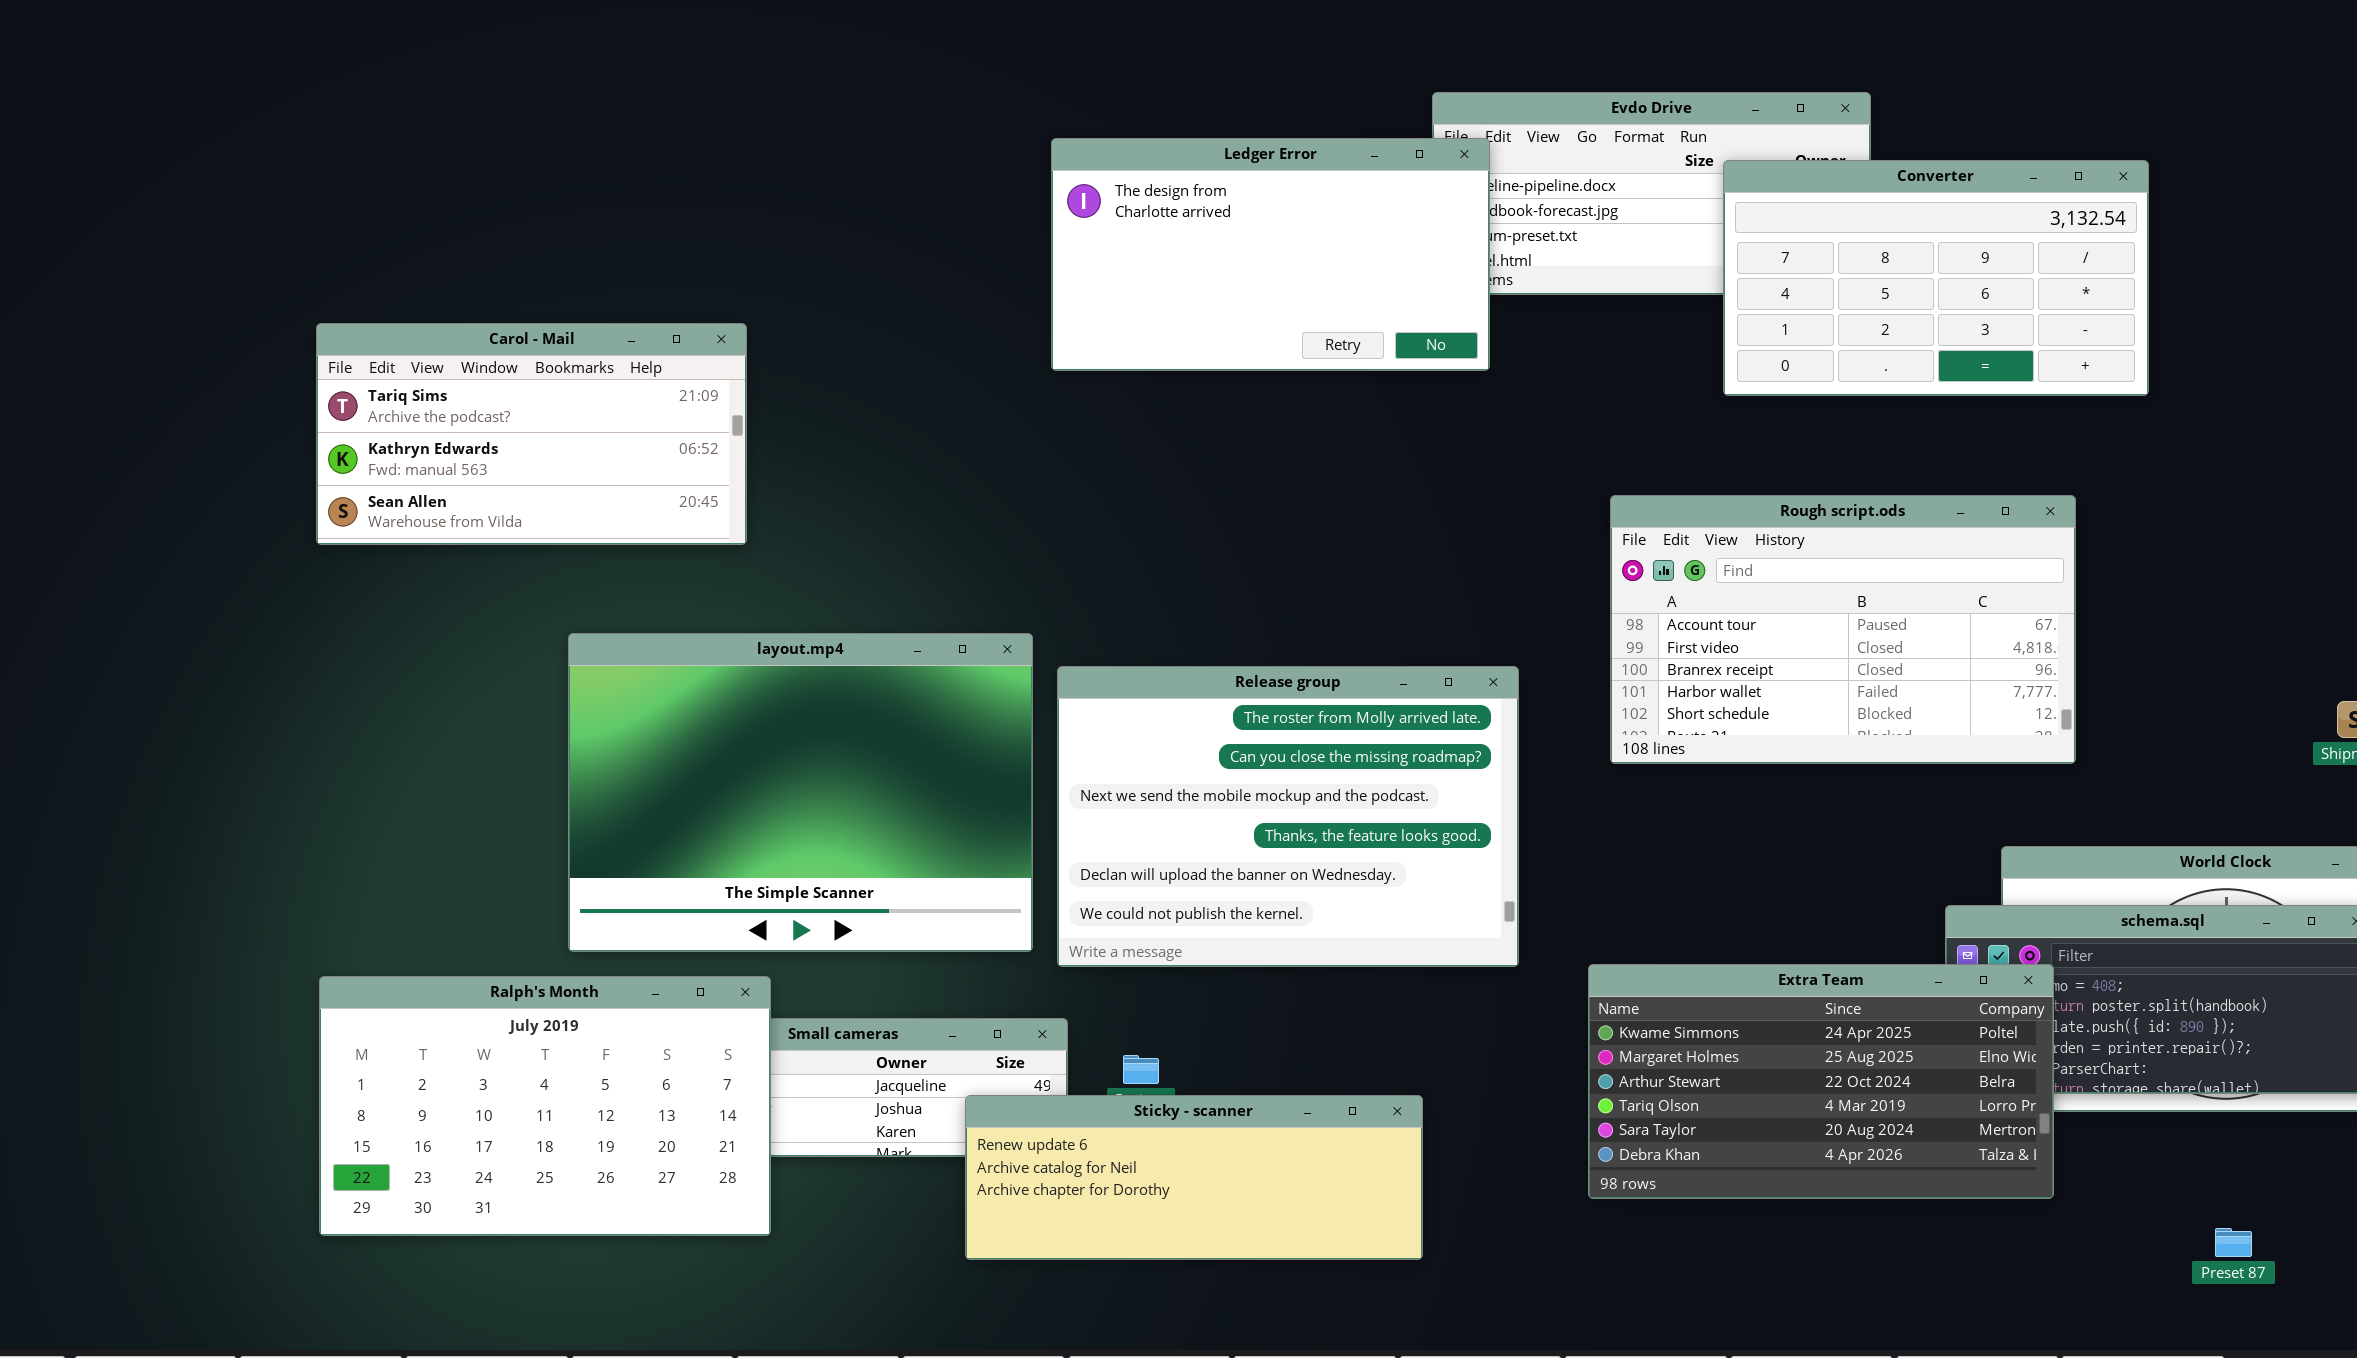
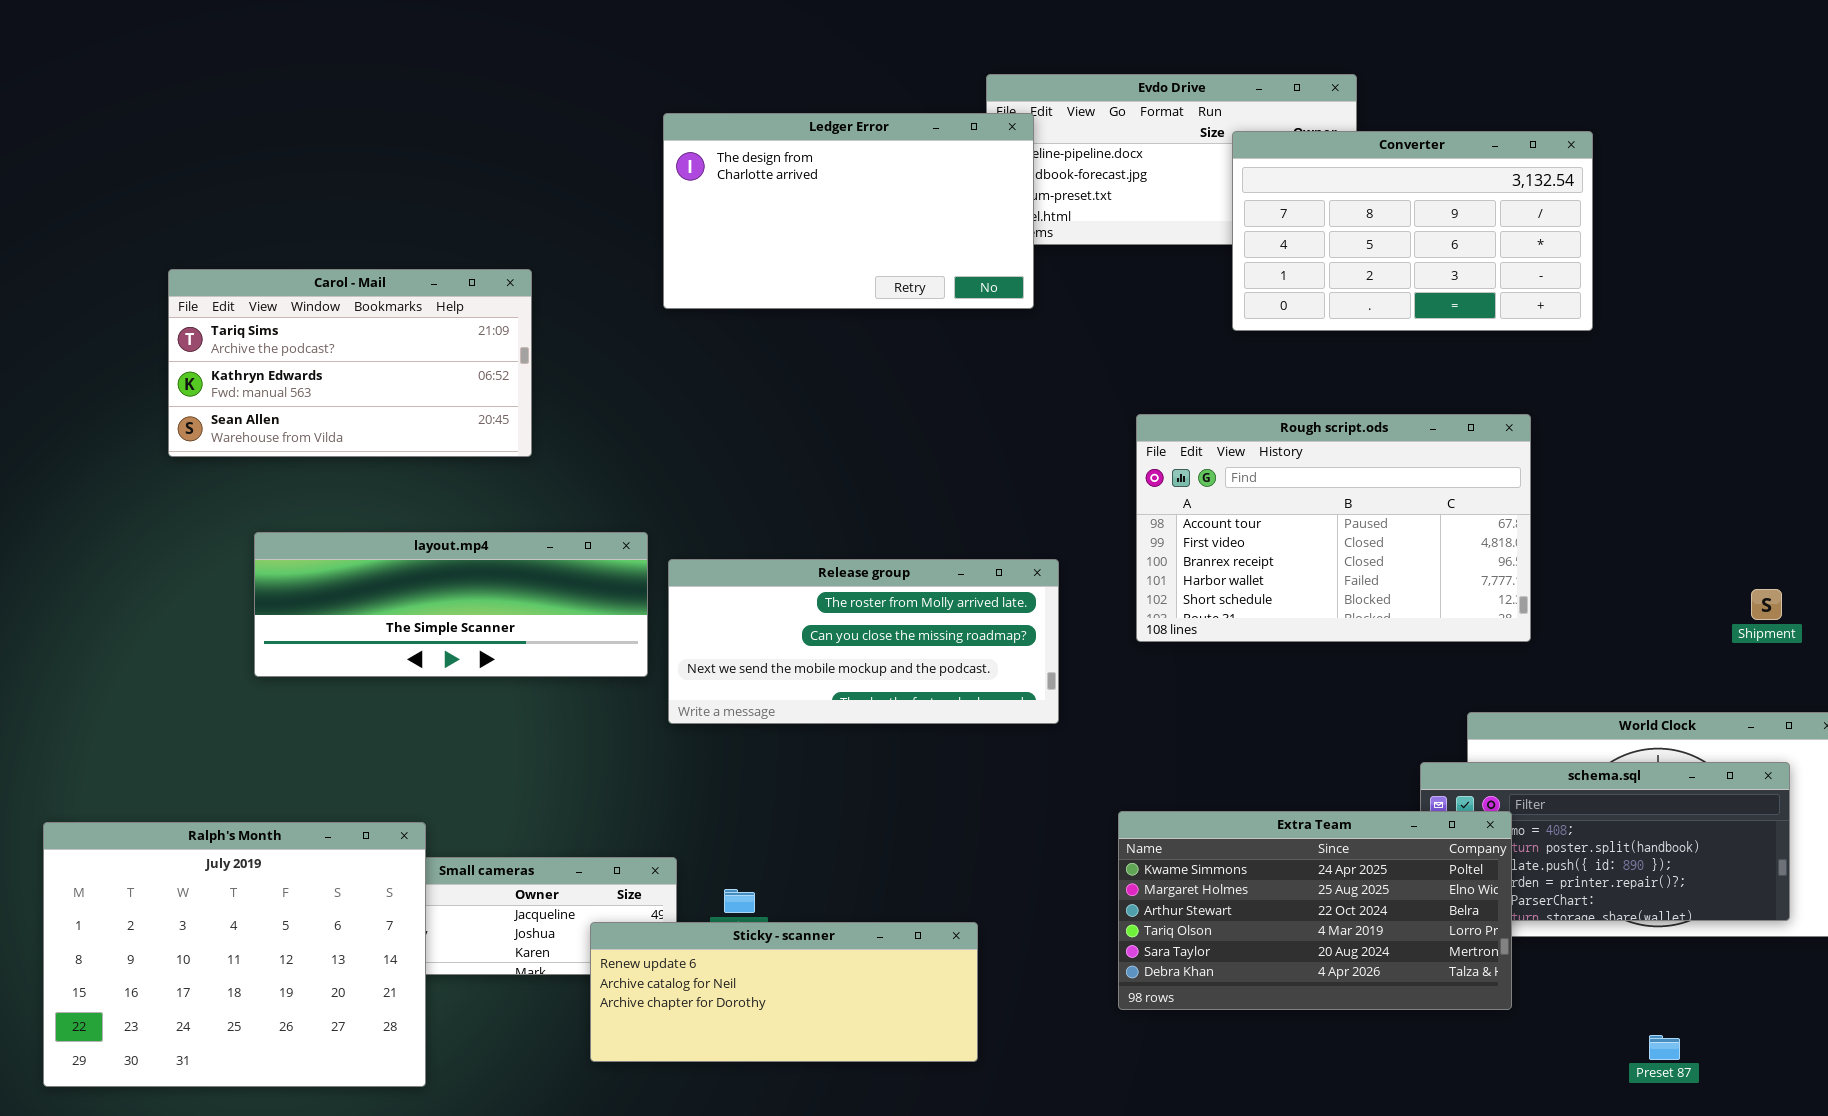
Carol - Mail: [316,323,747,545] -> [168,269,532,457], moved
layout.mp4: [568,633,1033,952] -> [254,532,648,677], resized
Release group: [1057,666,1519,967] -> [668,559,1059,724], resized
Ralph's Month: [319,976,771,1236] -> [43,822,426,1087], resized

